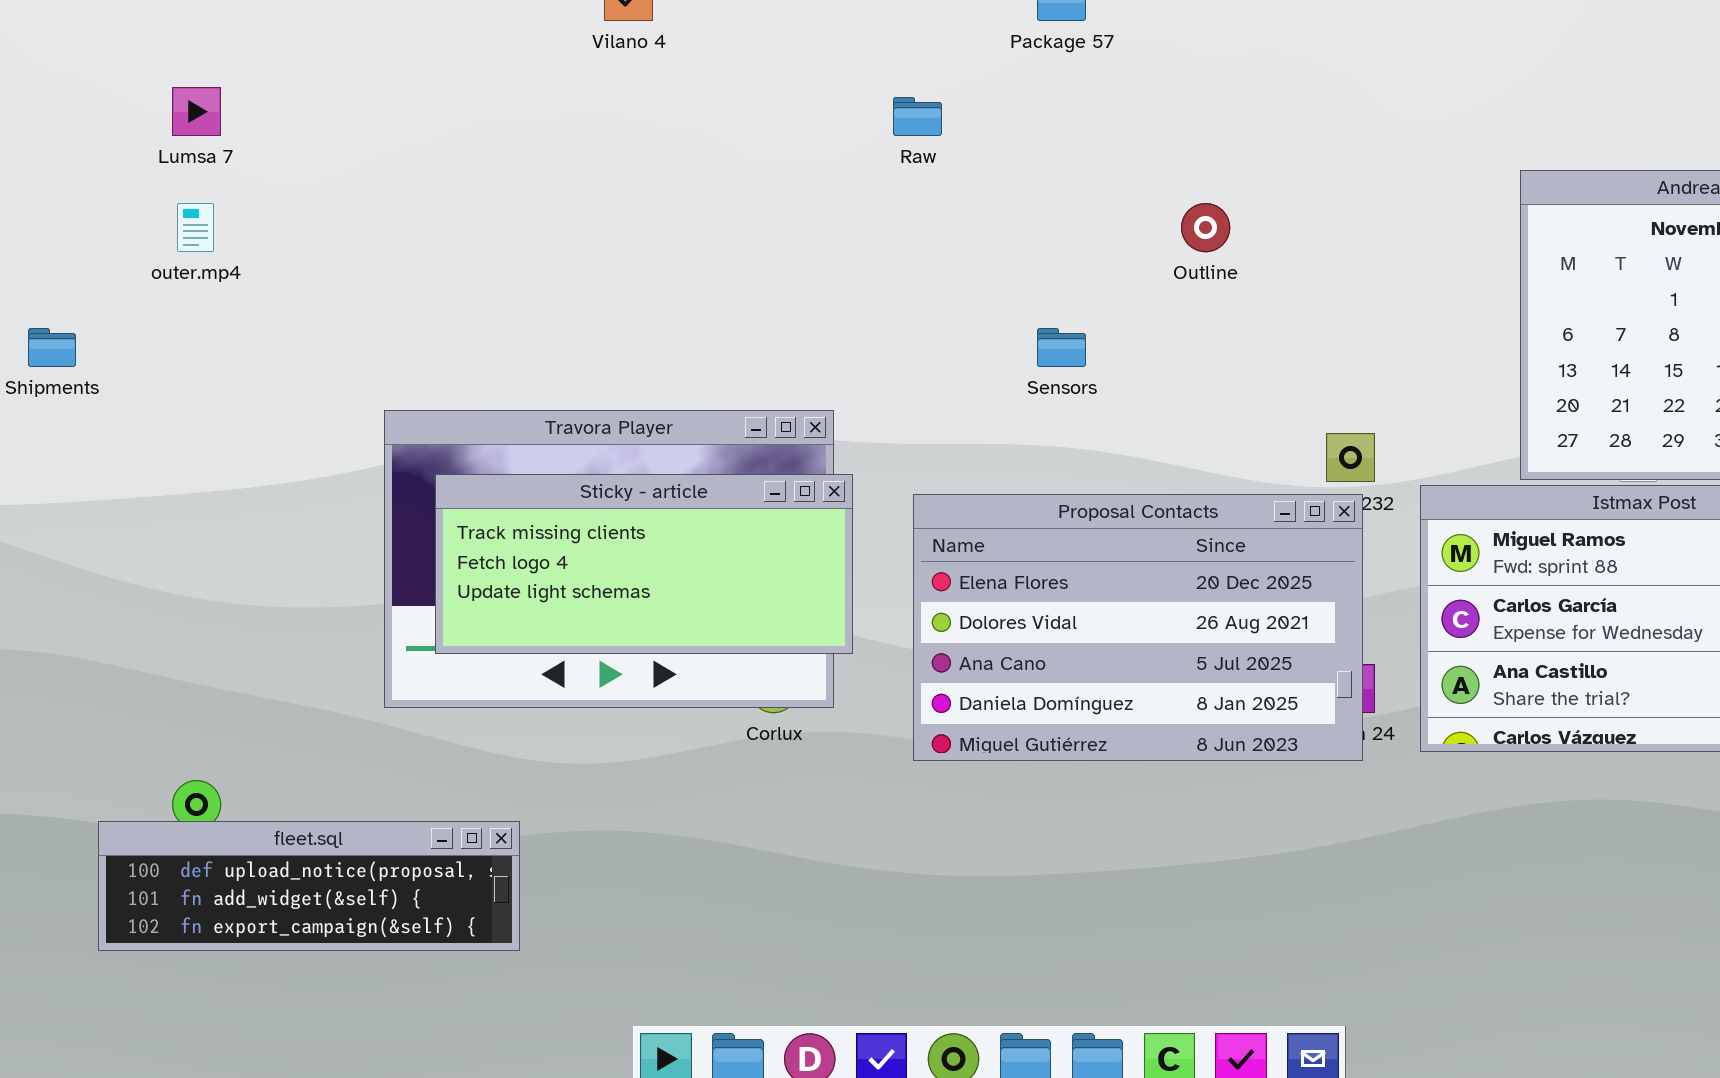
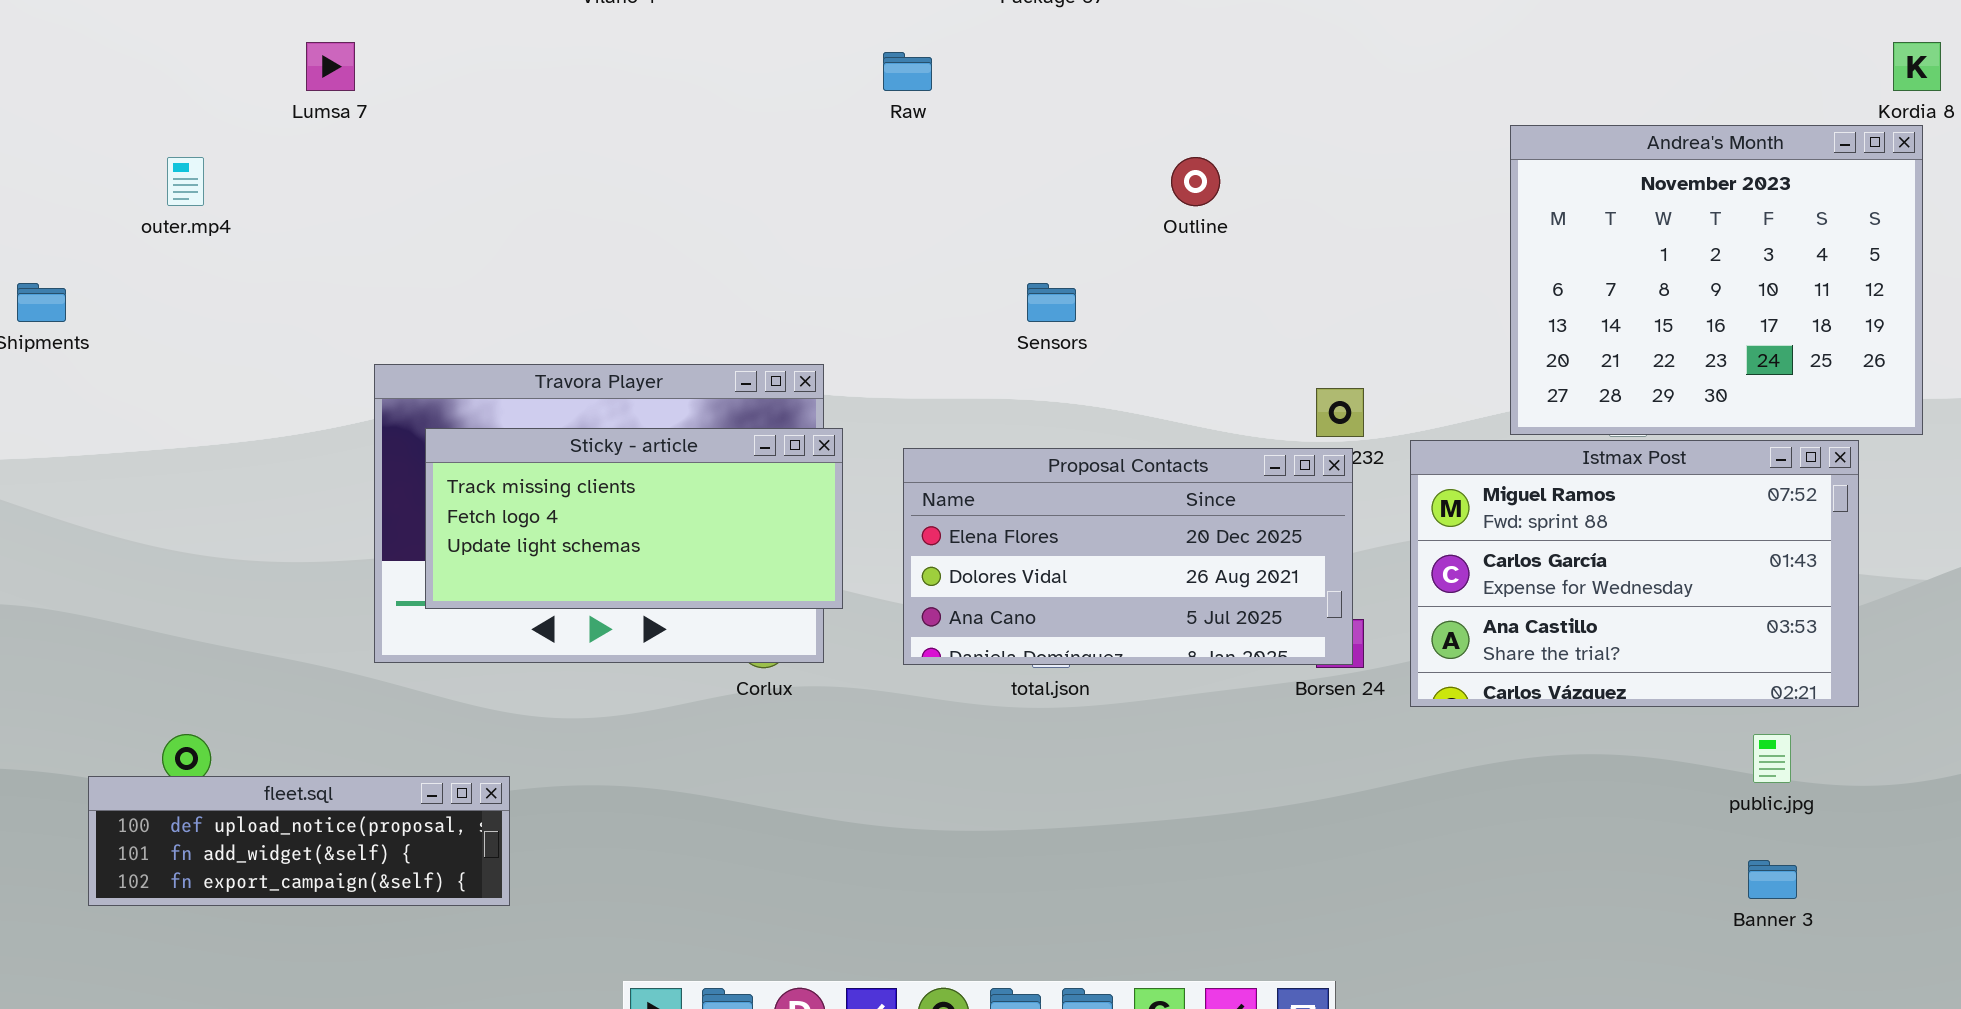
Lumsa 7: [172,87,221,136] -> [306,42,355,91], moved
Proposal Contacts: [913,494,1363,761] -> [903,448,1353,665], resized

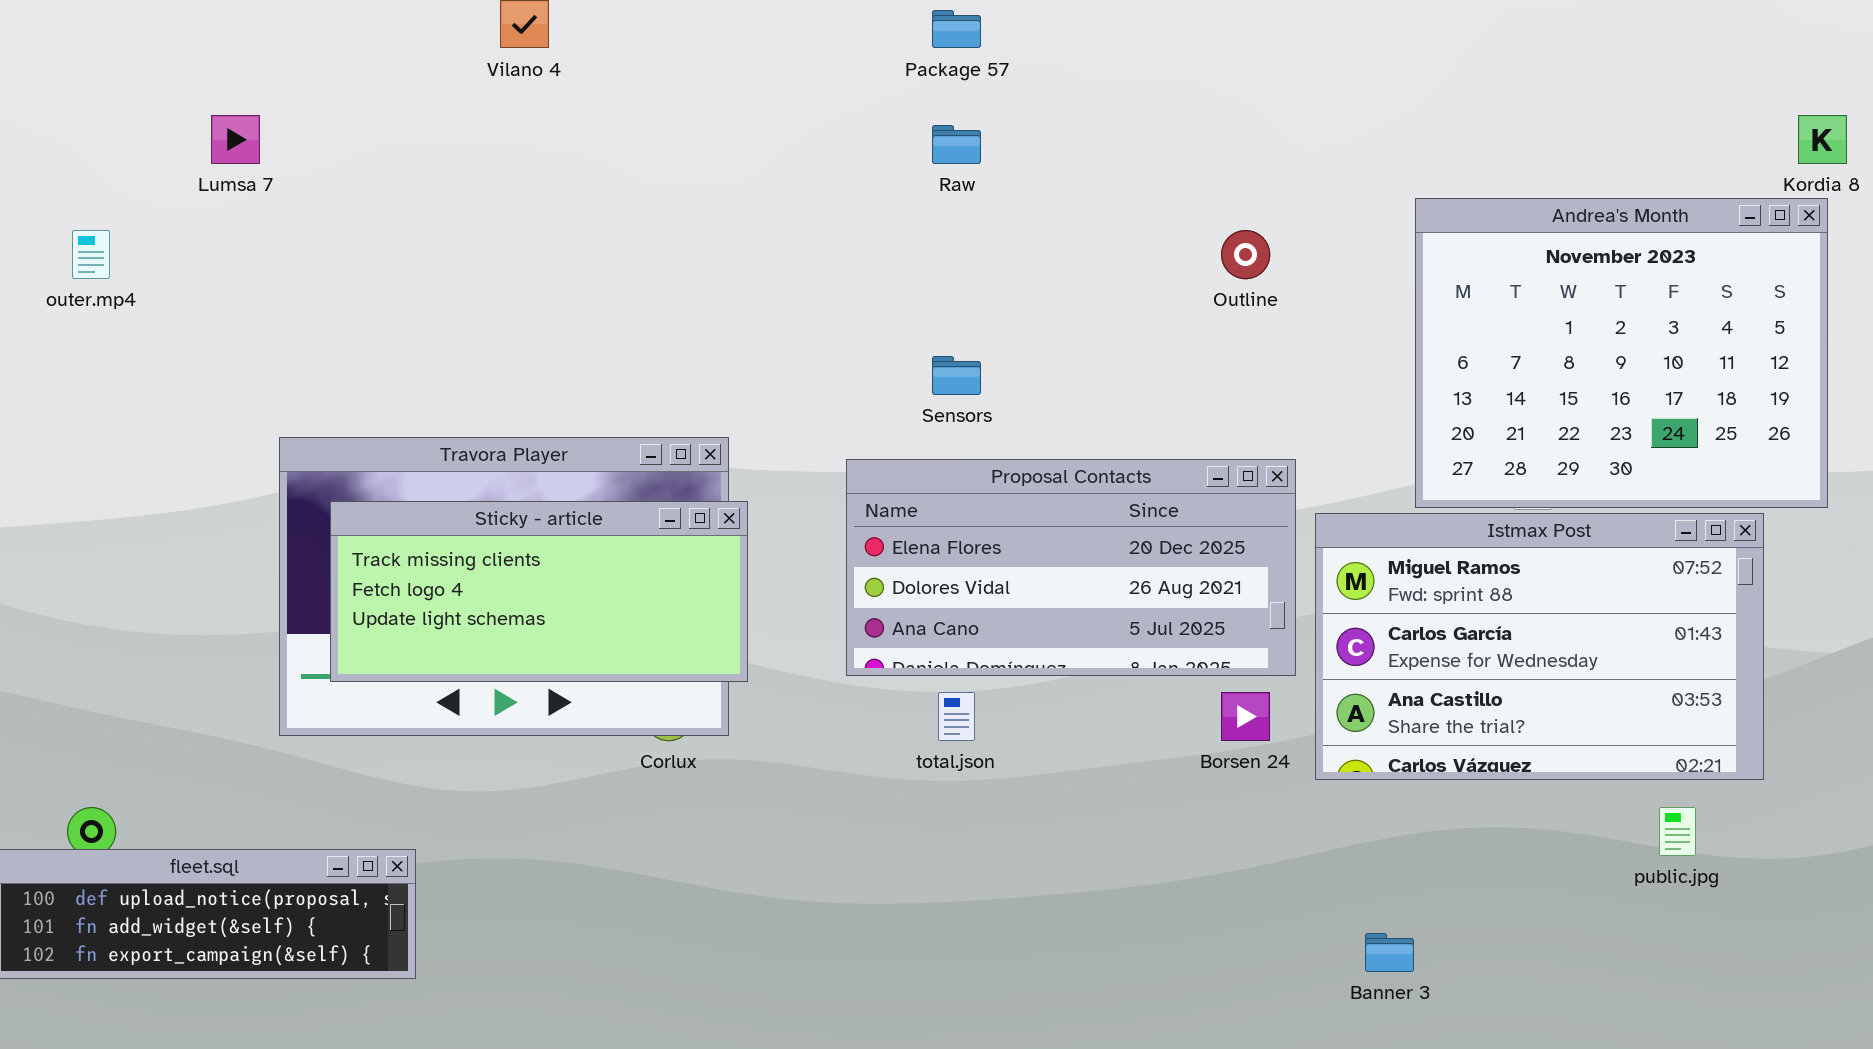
Raw: [883,52,932,91] -> [932,125,981,164], moved
Outline: [1171,157,1220,206] -> [1221,230,1270,279], moved
Proposal Contacts: [903,448,1353,665] -> [846,459,1296,676], moved
Banner 3: [1748,860,1797,899] -> [1365,933,1414,972], moved

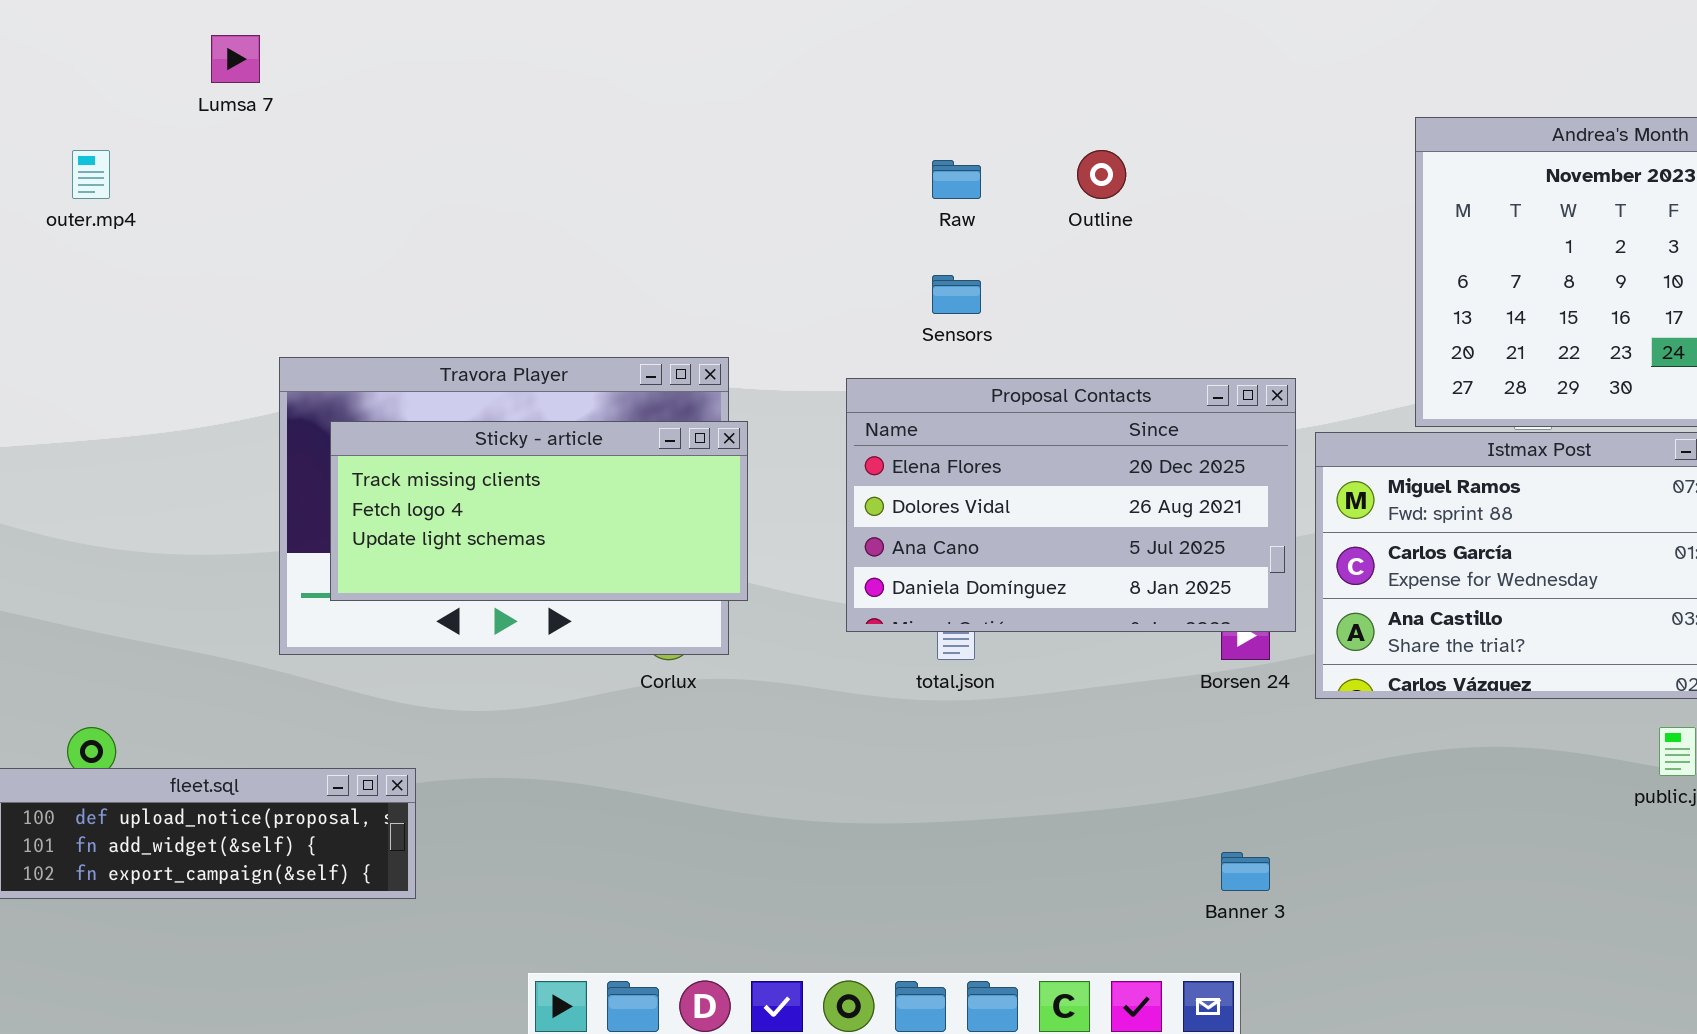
Raw: [932,125,981,164] -> [932,160,981,199], moved
Outline: [1221,230,1270,279] -> [1077,150,1126,199], moved
Proposal Contacts: [846,459,1296,676] -> [846,378,1296,632], resized
Banner 3: [1365,933,1414,972] -> [1221,852,1270,891], moved

